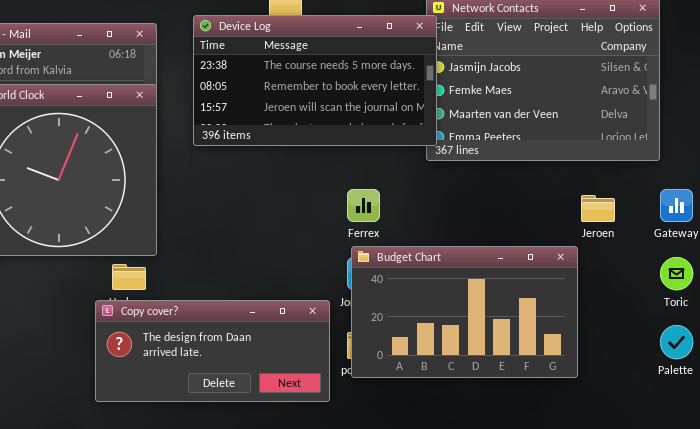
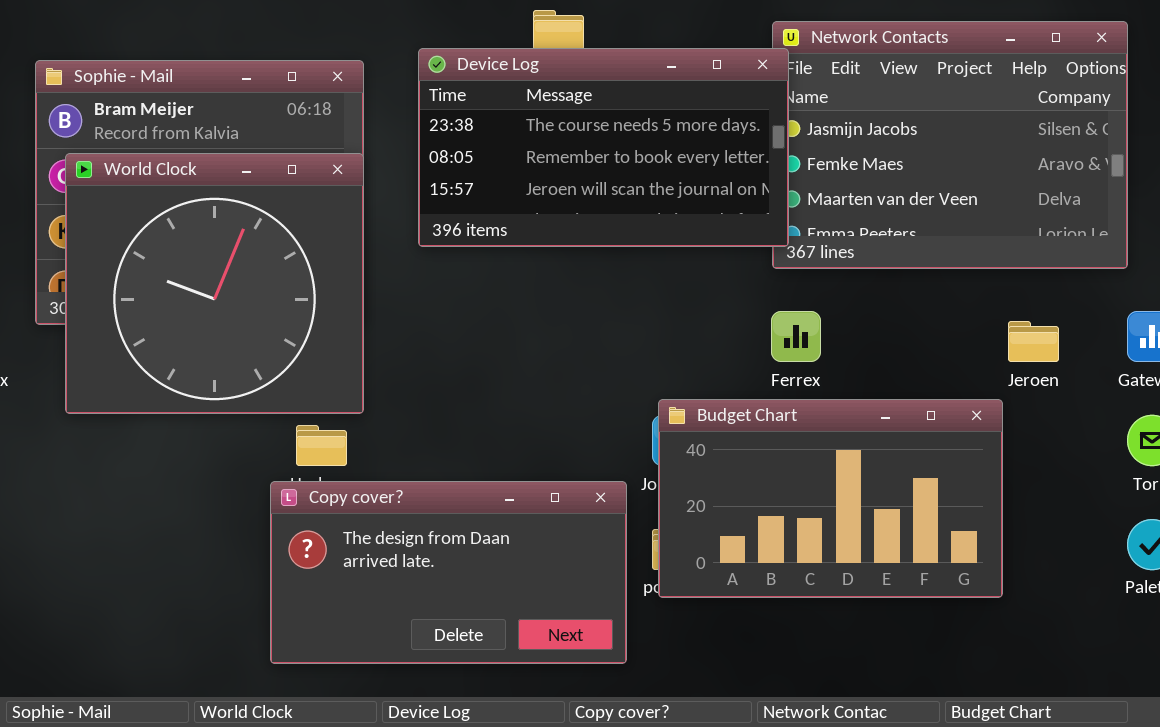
Ferrex: [347,189,380,222] -> [771,311,821,362], moved
Copy cover?: [95,300,330,402] -> [270,481,627,664], resized

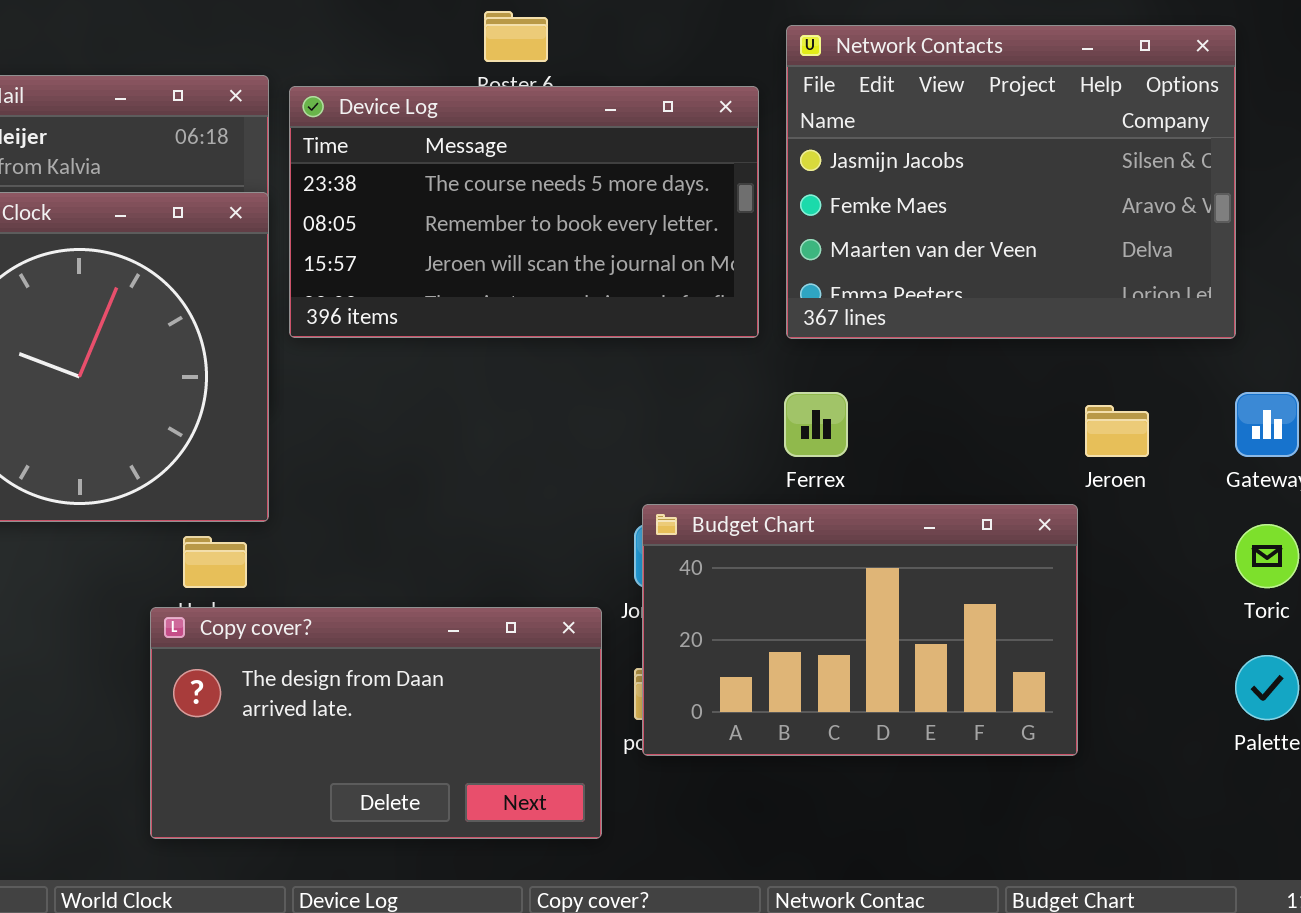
Device Log: [418,48,789,247] -> [289,86,759,338], moved

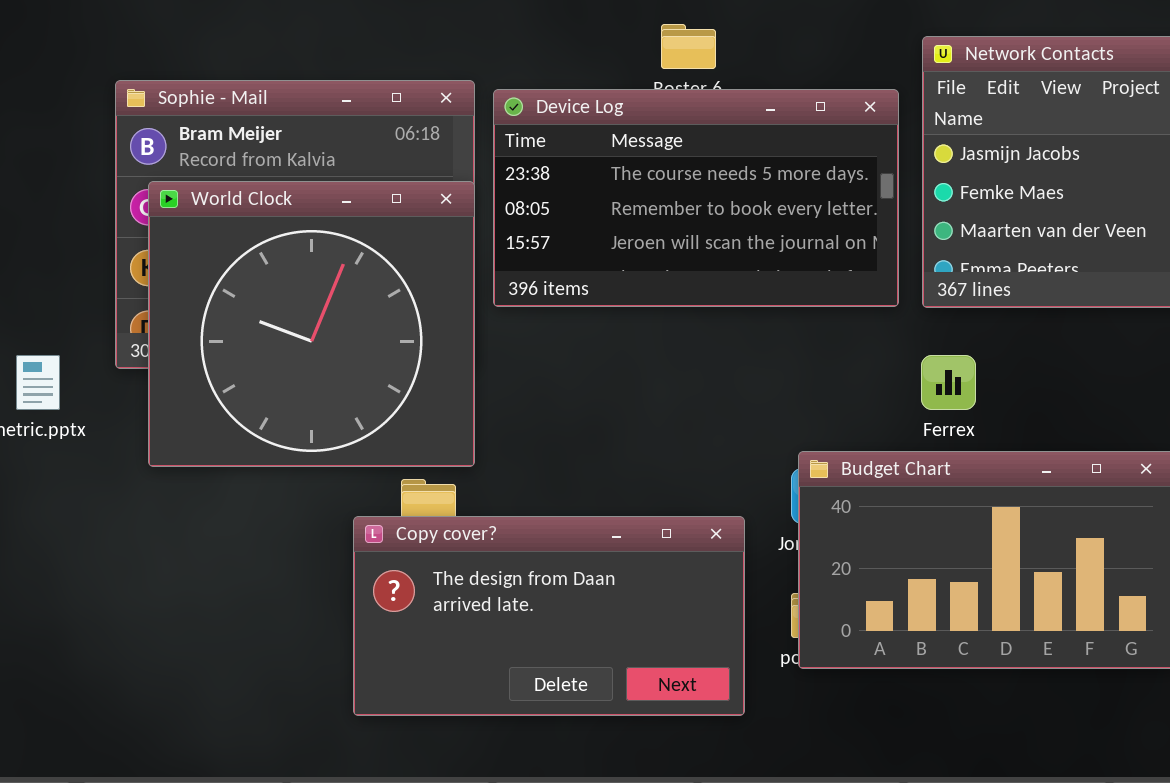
Copy cover?: [150,607,602,839] -> [353,516,745,716], moved

